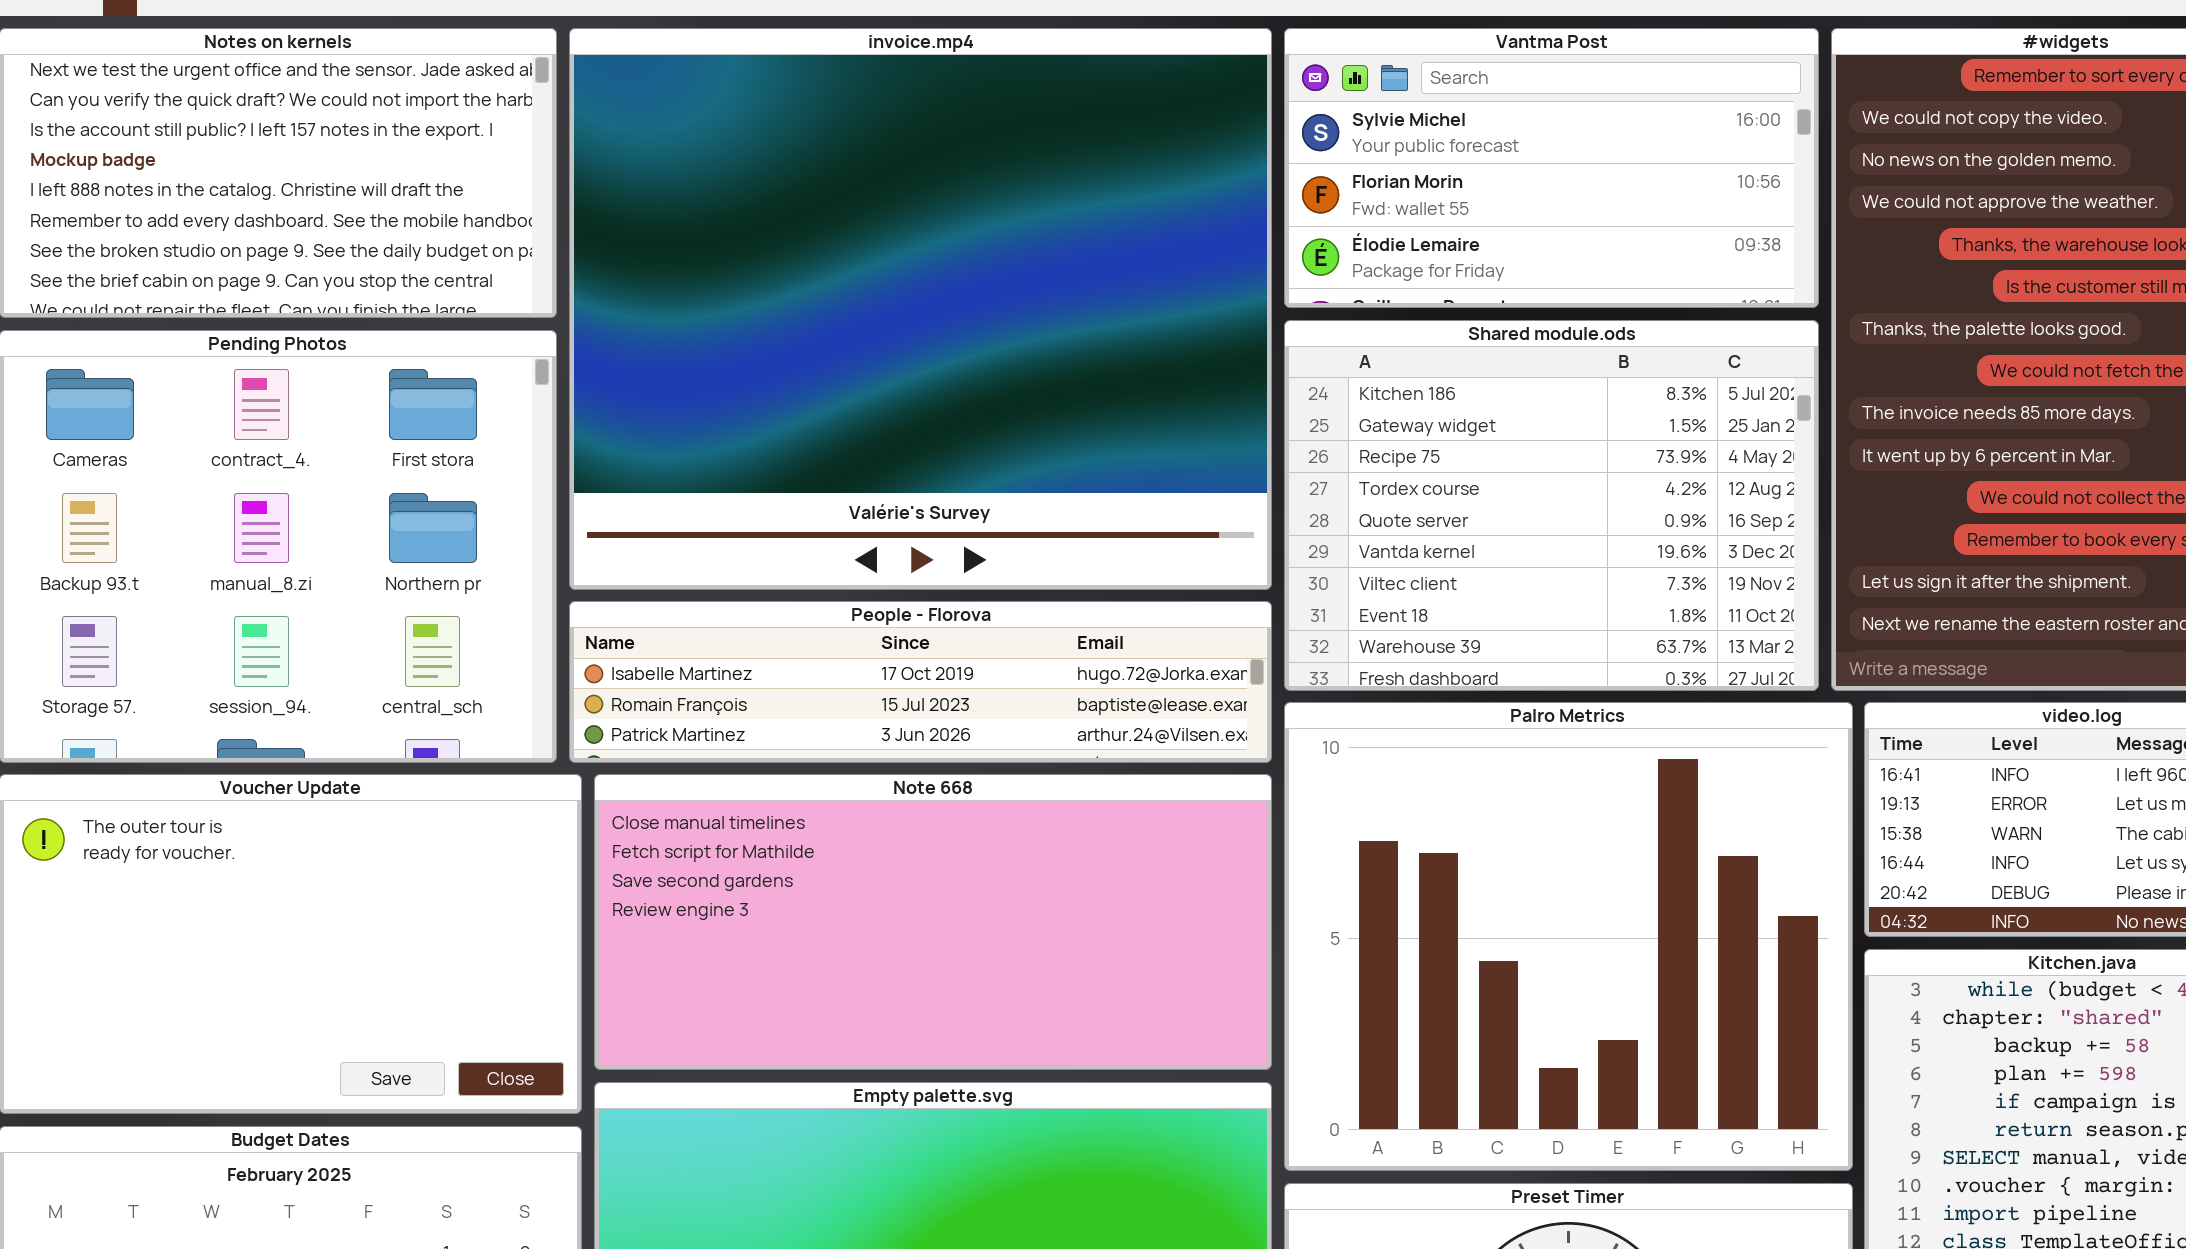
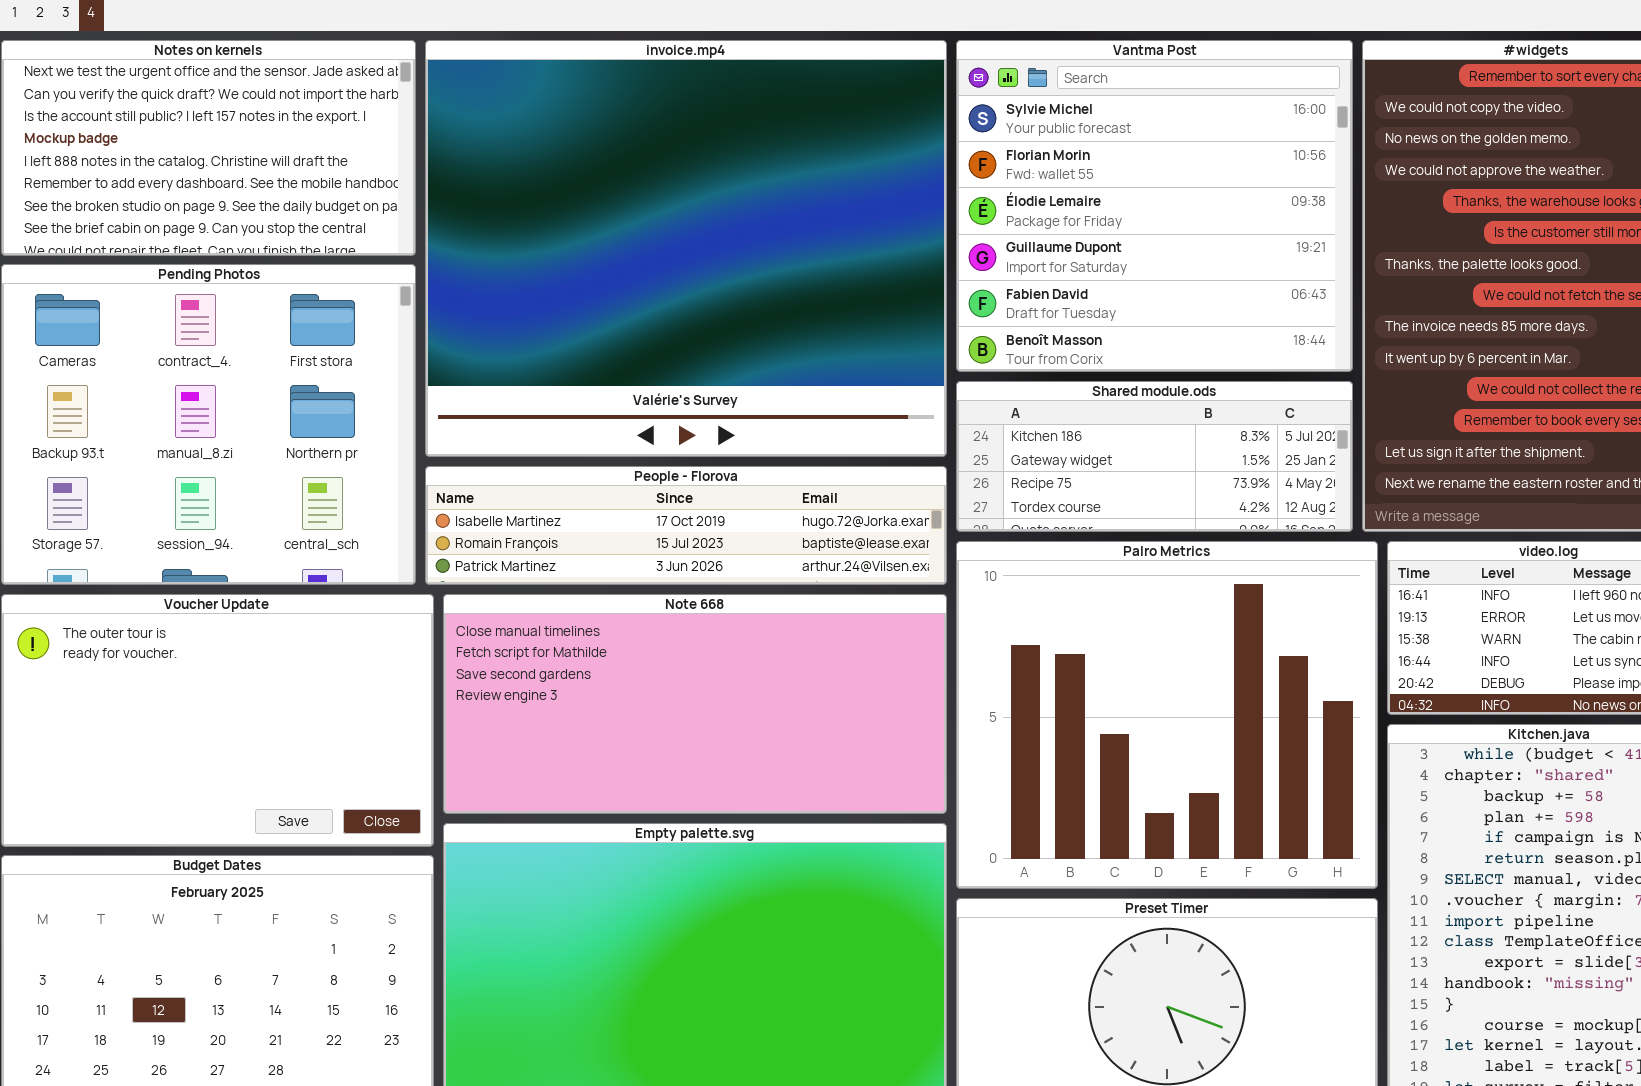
Vantma Post: [1284,28,1819,308] -> [956,40,1353,372], resized
Shared module.ods: [1284,320,1819,691] -> [956,381,1353,532], resized

